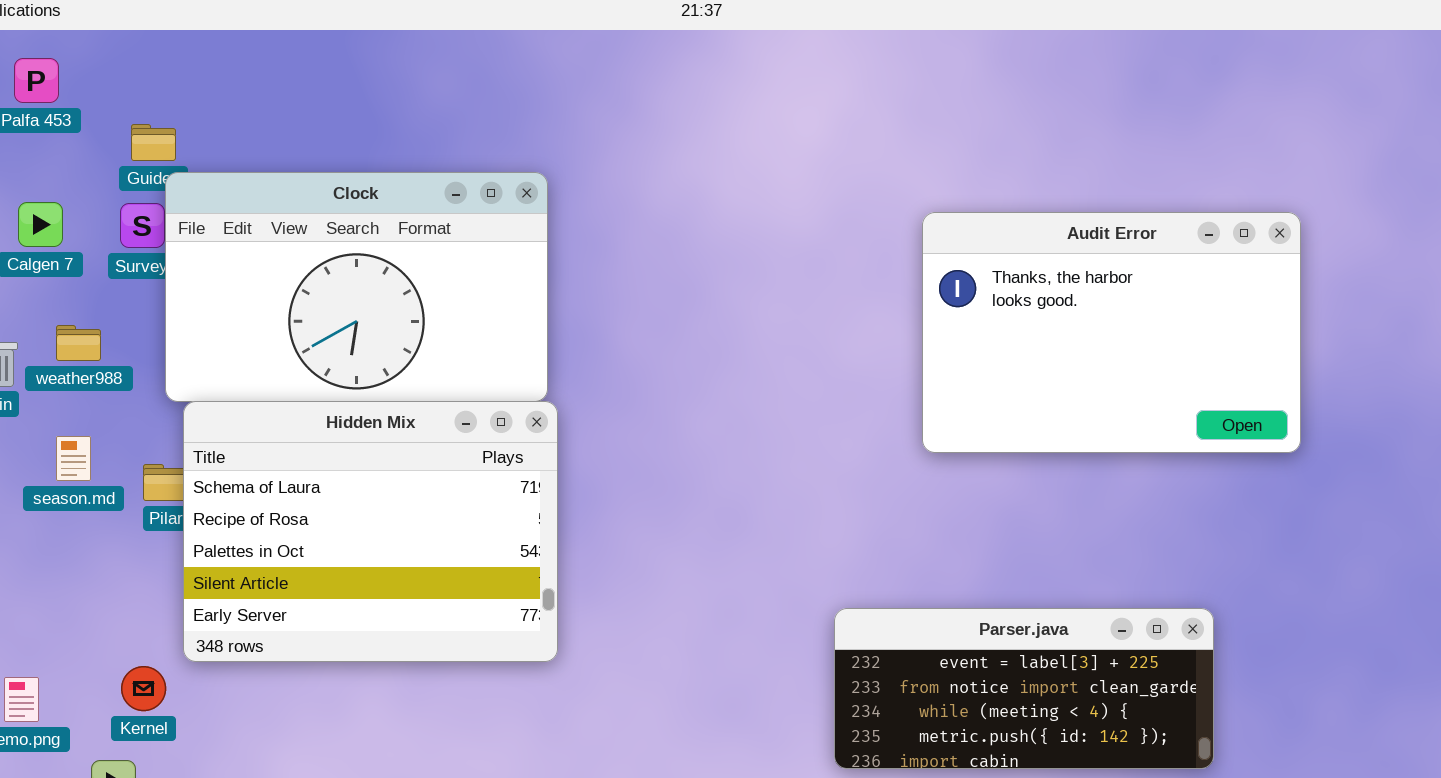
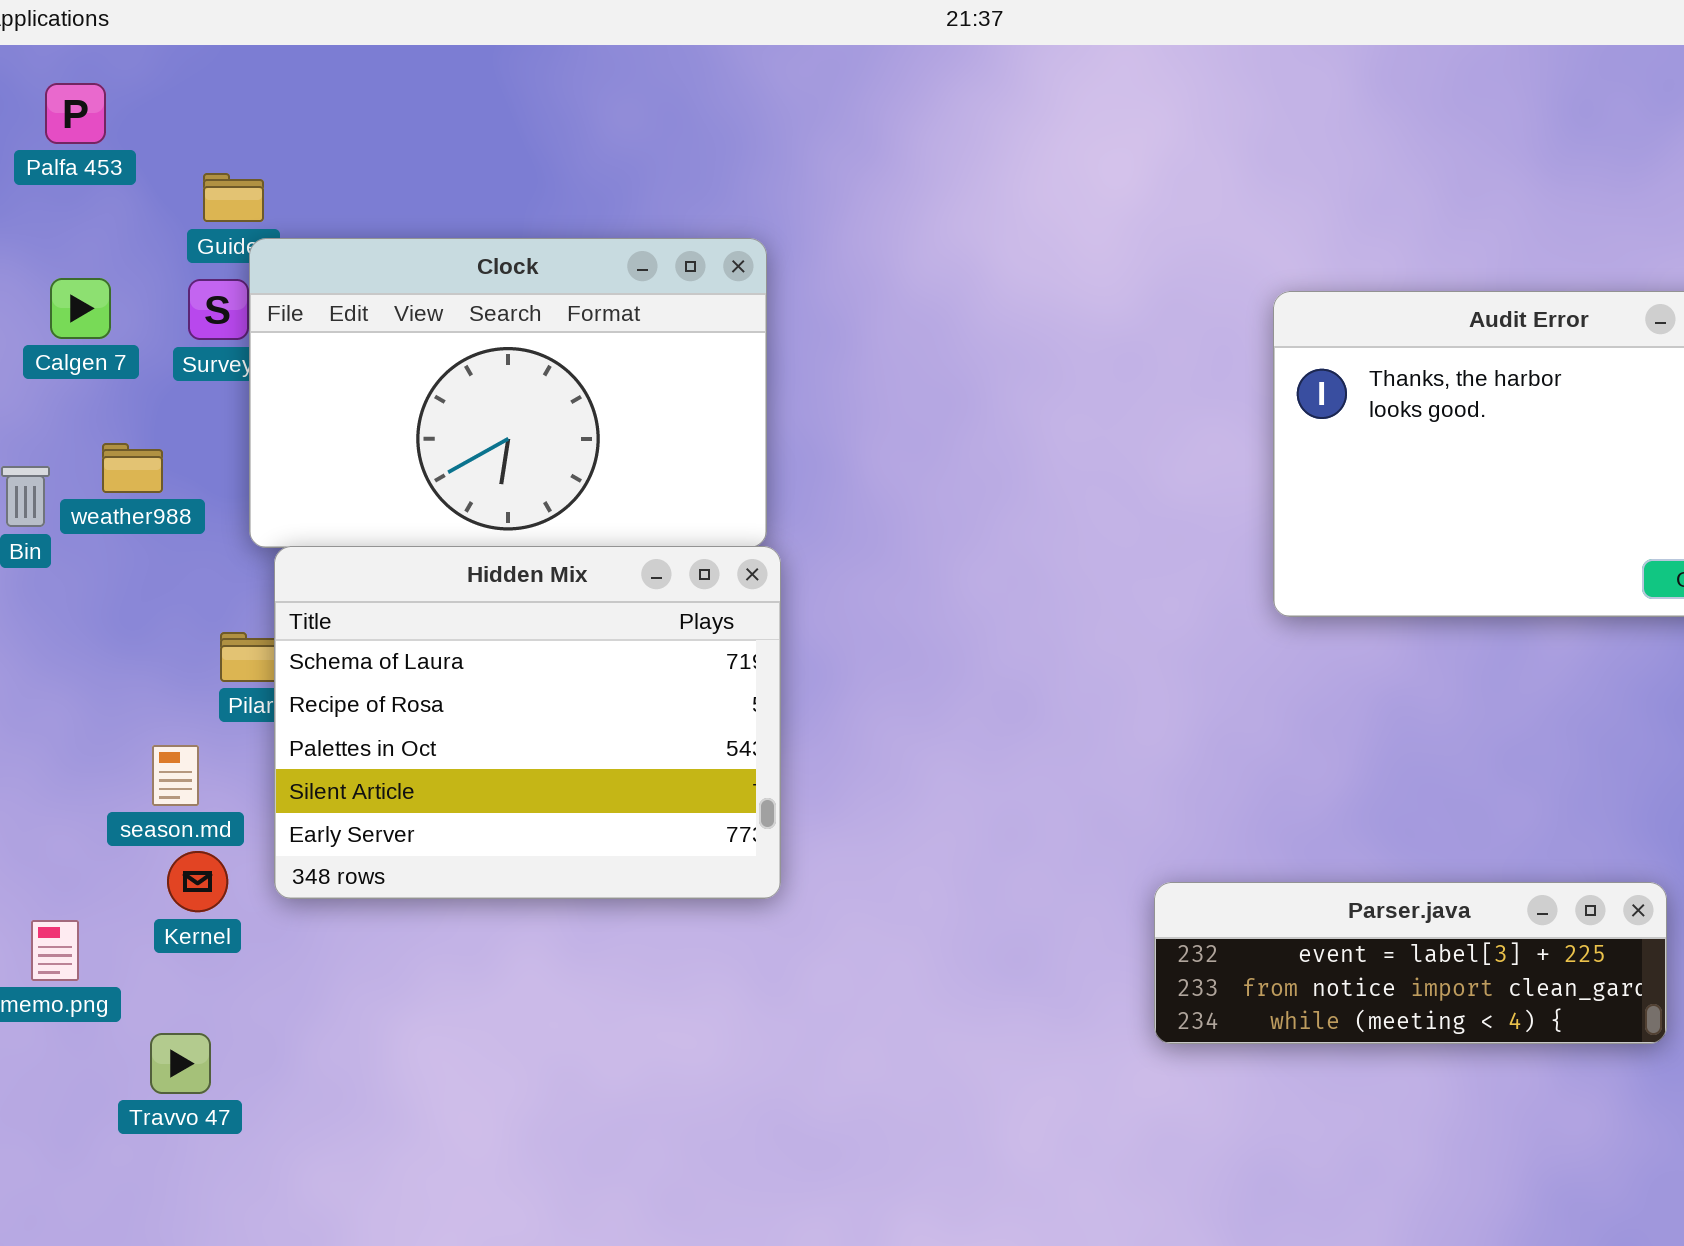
season.md: [56,436,91,481] -> [152,745,199,806], moved
Parser.java: [834,608,1214,769] -> [1154,882,1667,1044], resized
Kernel: [121,666,166,711] -> [167,851,228,912], moved

